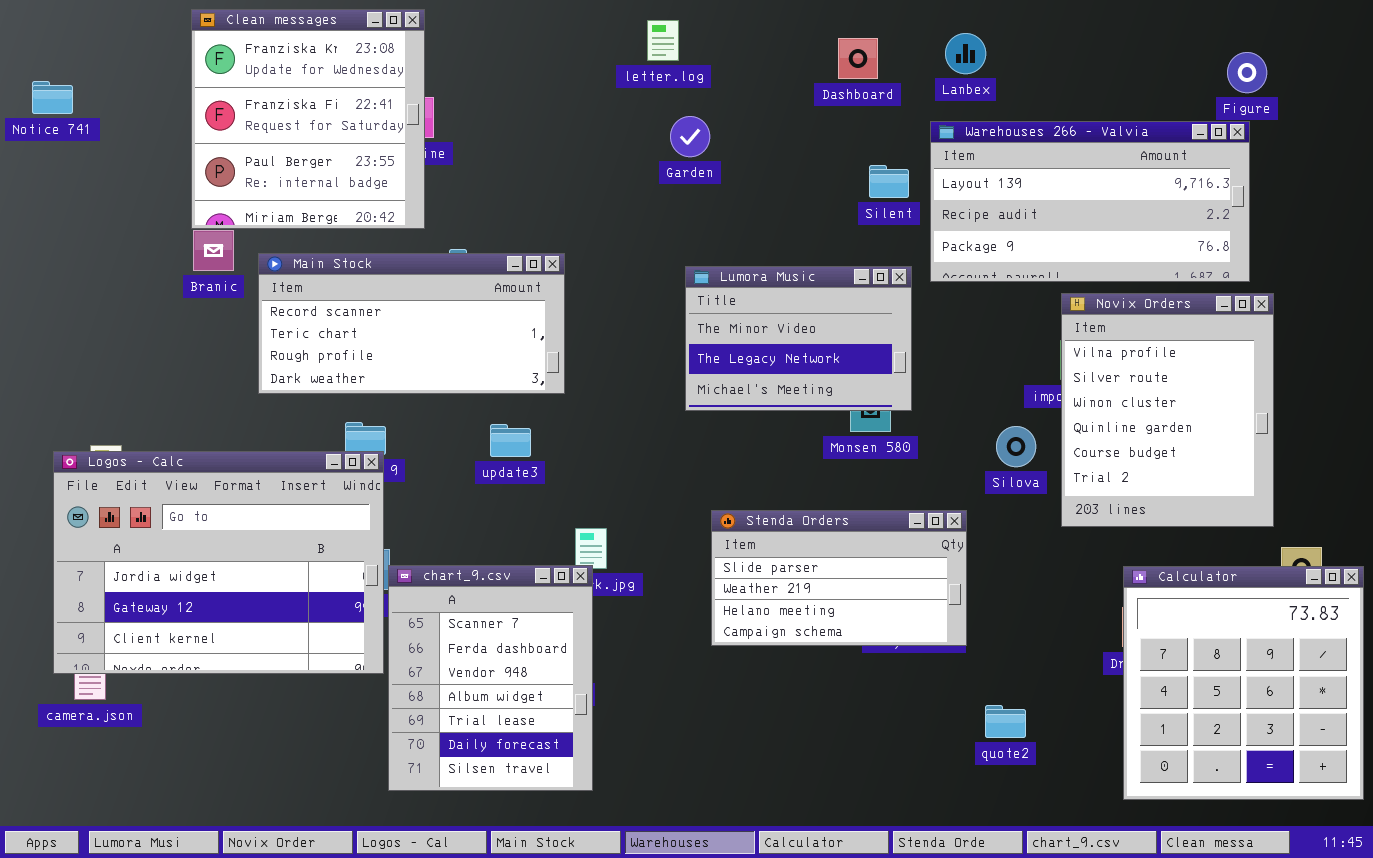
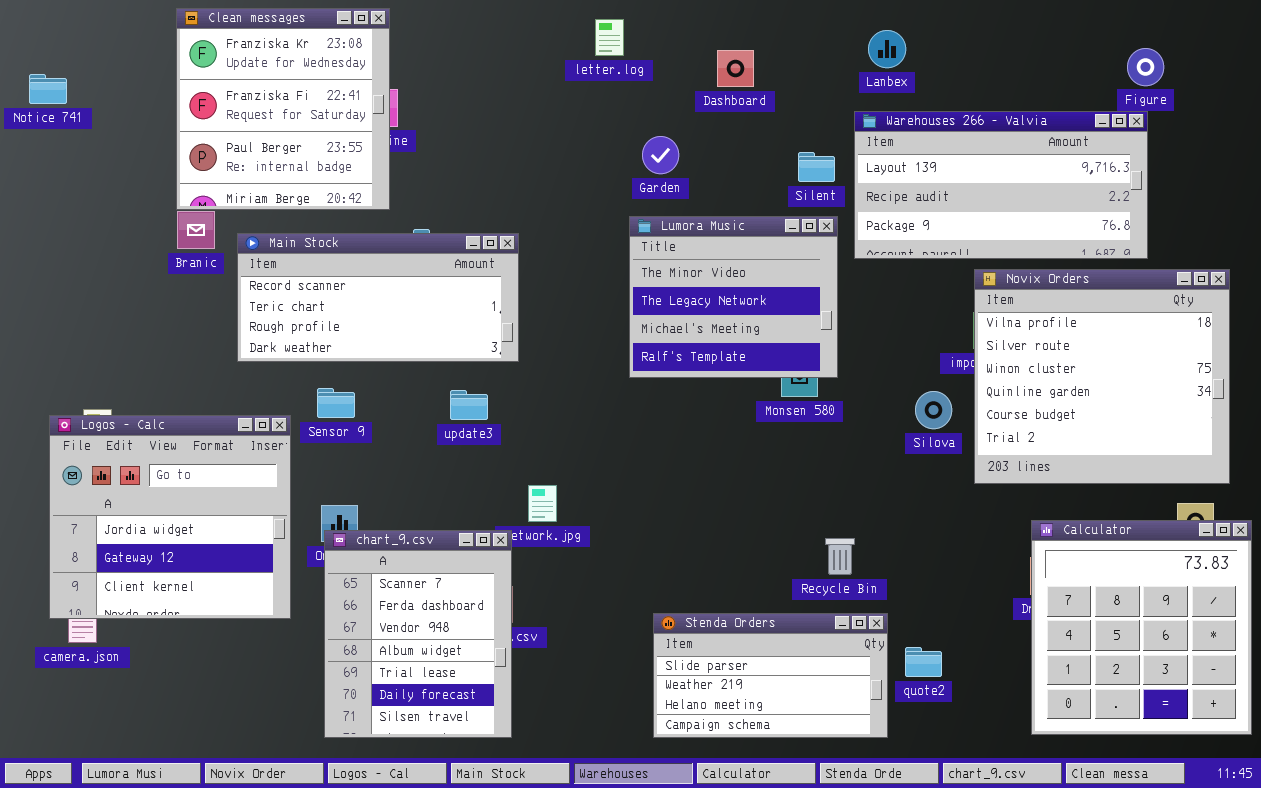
Dashboard: [838,38,878,79] -> [717,50,754,87], moved
Garden: [670,116,710,157] -> [642,136,679,174], moved
Lumora Music: [685,266,912,411] -> [629,216,838,378], resized
Novix Orders: [1061,293,1274,527] -> [974,269,1230,484], resized
Logos - Calc: [53,451,384,674] -> [49,415,291,619], resized
Stenda Orders: [711,510,967,646] -> [653,613,888,738], moved
chart_9.csv: [388,565,593,791] -> [324,530,512,738], moved

